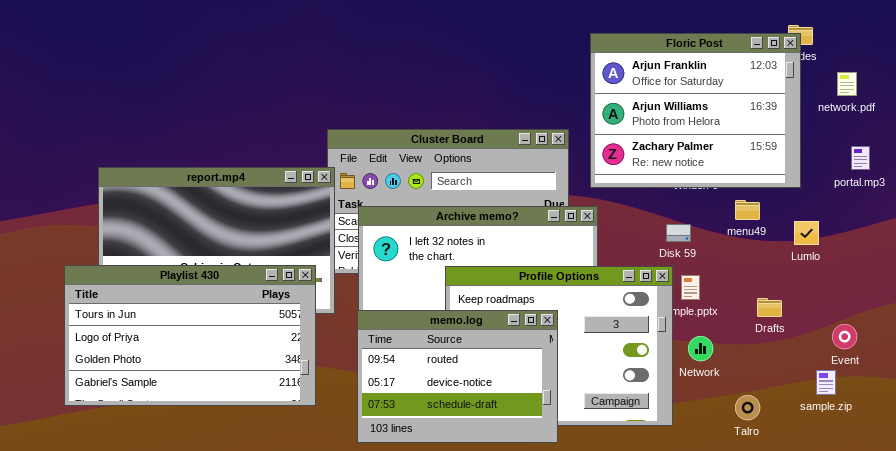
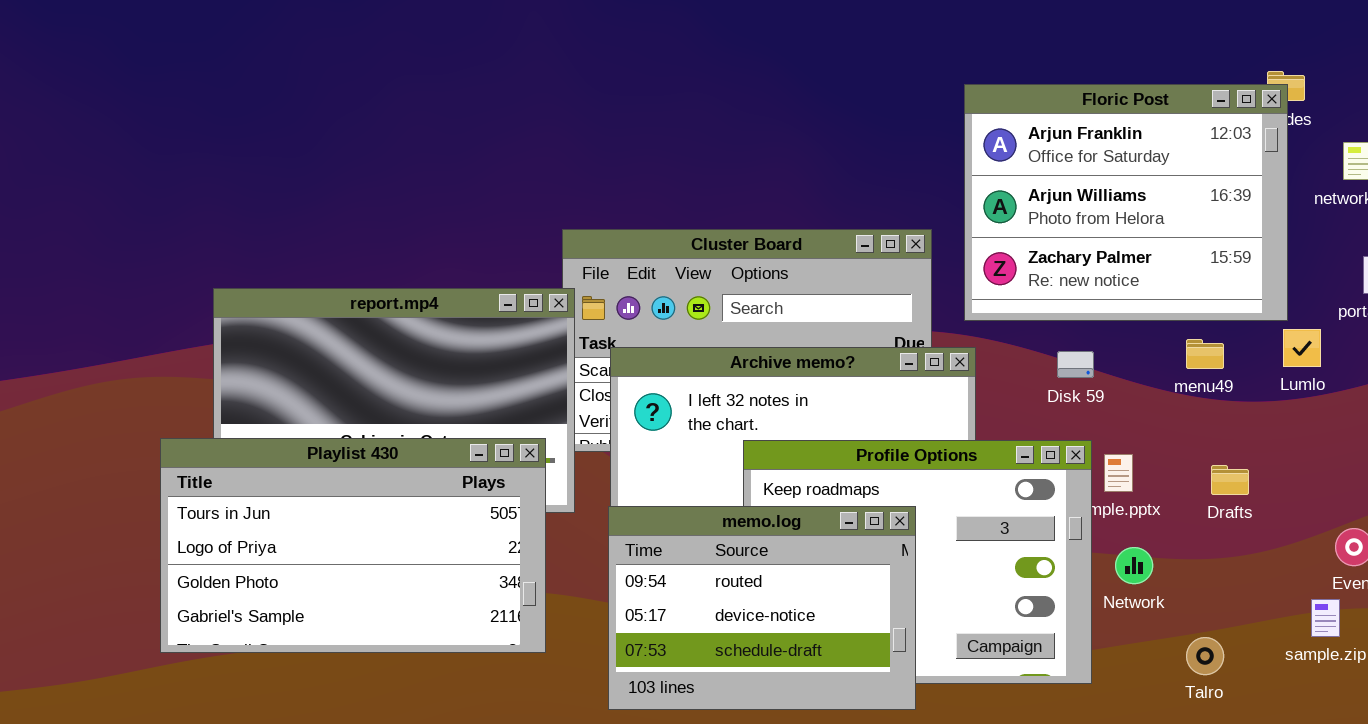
Lumlo: [794,221,819,245] -> [1283,329,1321,367], moved
Disk 59: [666,224,691,242] -> [1057,351,1094,378], moved
Drafts: [757,298,782,317] -> [1211,465,1249,495], moved

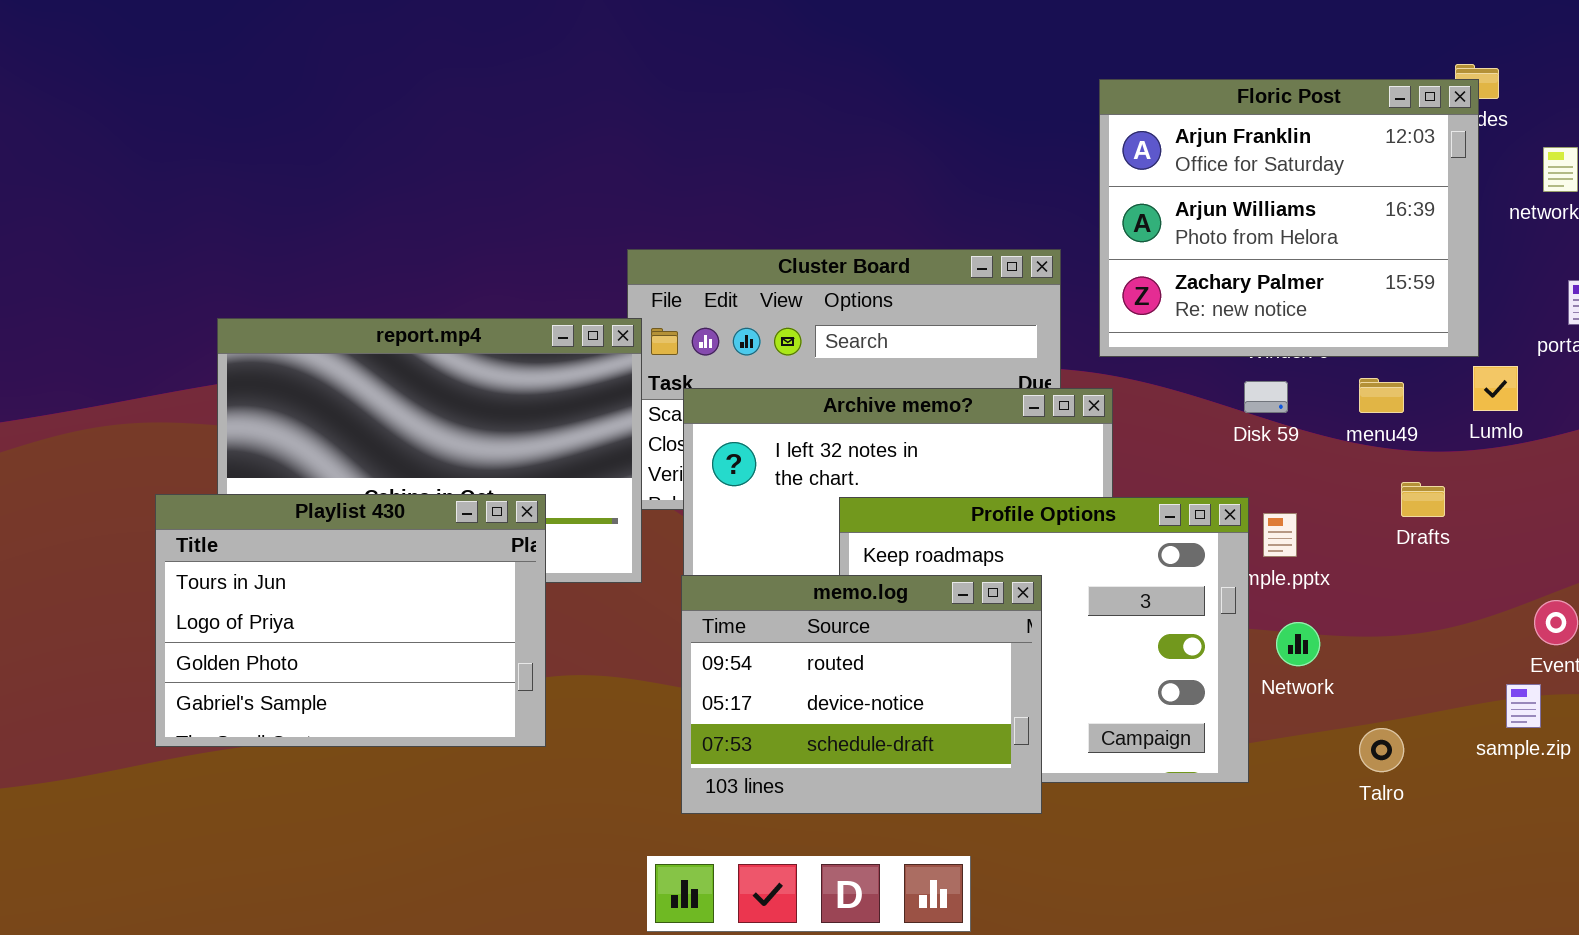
Disk 59: [1057,351,1094,378] -> [1244,381,1288,413], moved
Playlist 430: [160,438,546,653] -> [155,494,546,747], resized
Drafts: [1211,465,1249,495] -> [1401,482,1445,517], moved

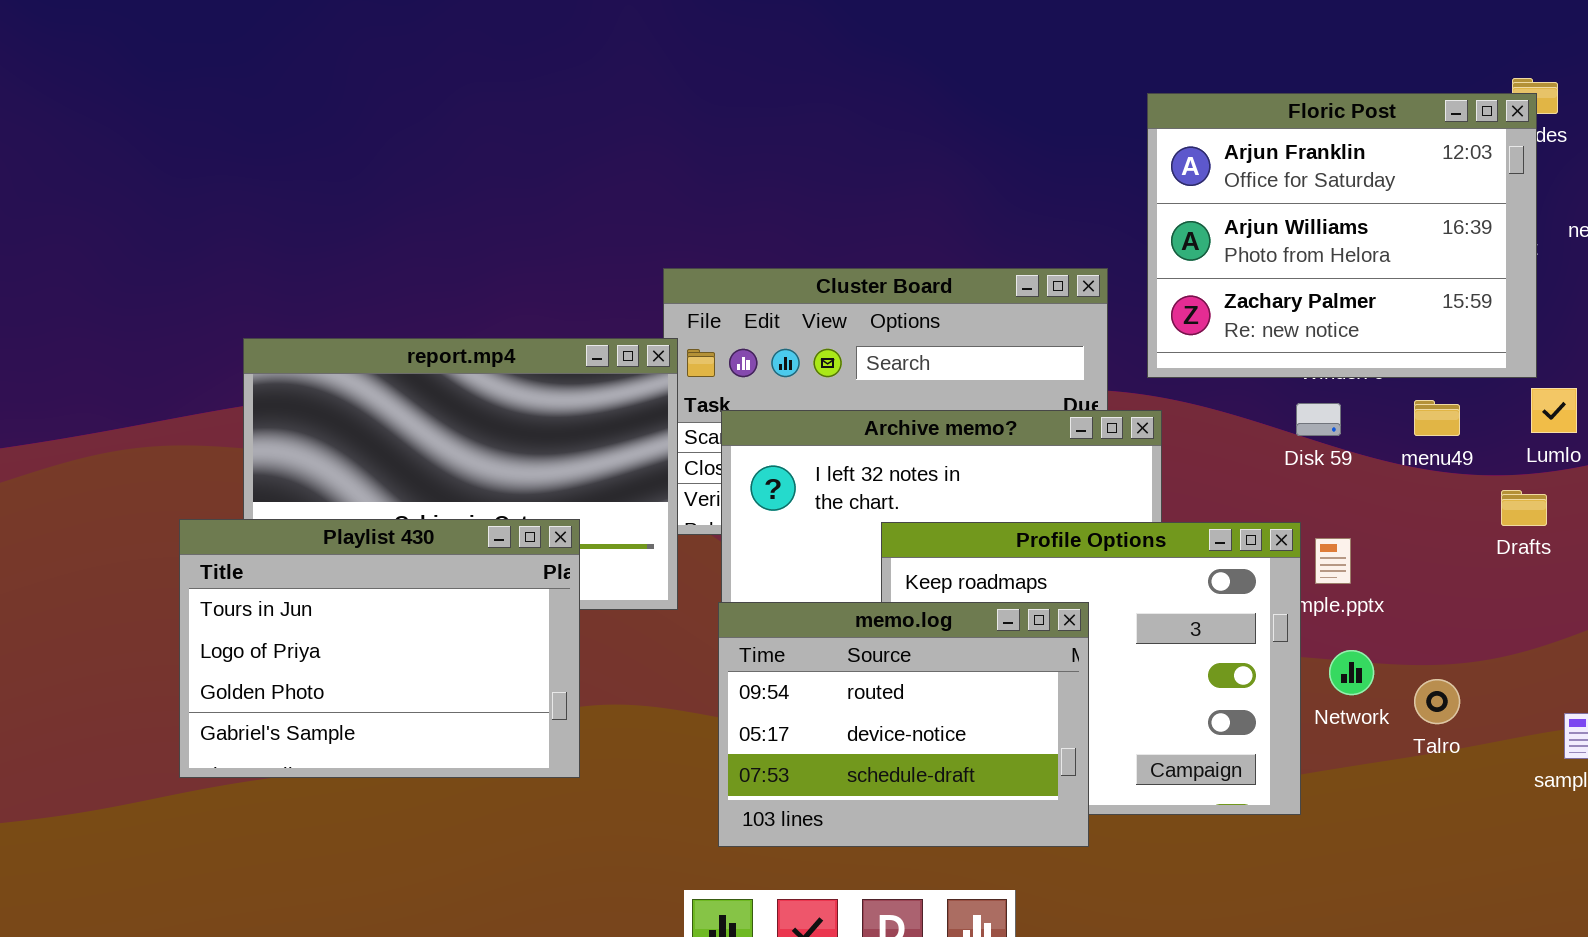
Drafts: [1401,482,1445,517] -> [1501,490,1547,526], moved
Talro: [1359,728,1404,772] -> [1414,679,1460,724], moved

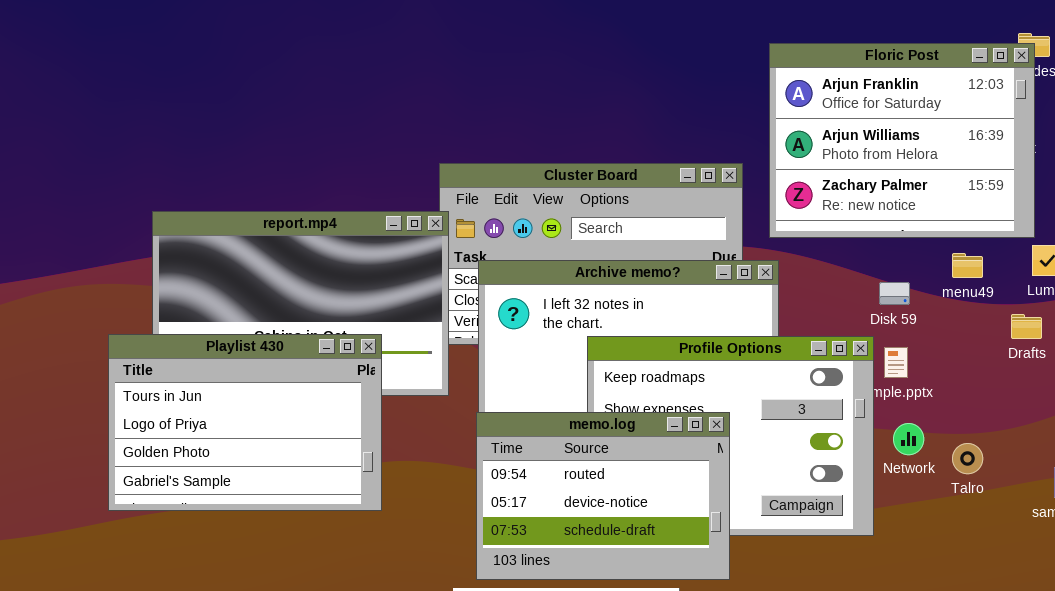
Disk 59: [1296,403,1341,436] -> [879,282,910,305], moved
memo.log: [718,602,1089,847] -> [476,412,730,580], moved

